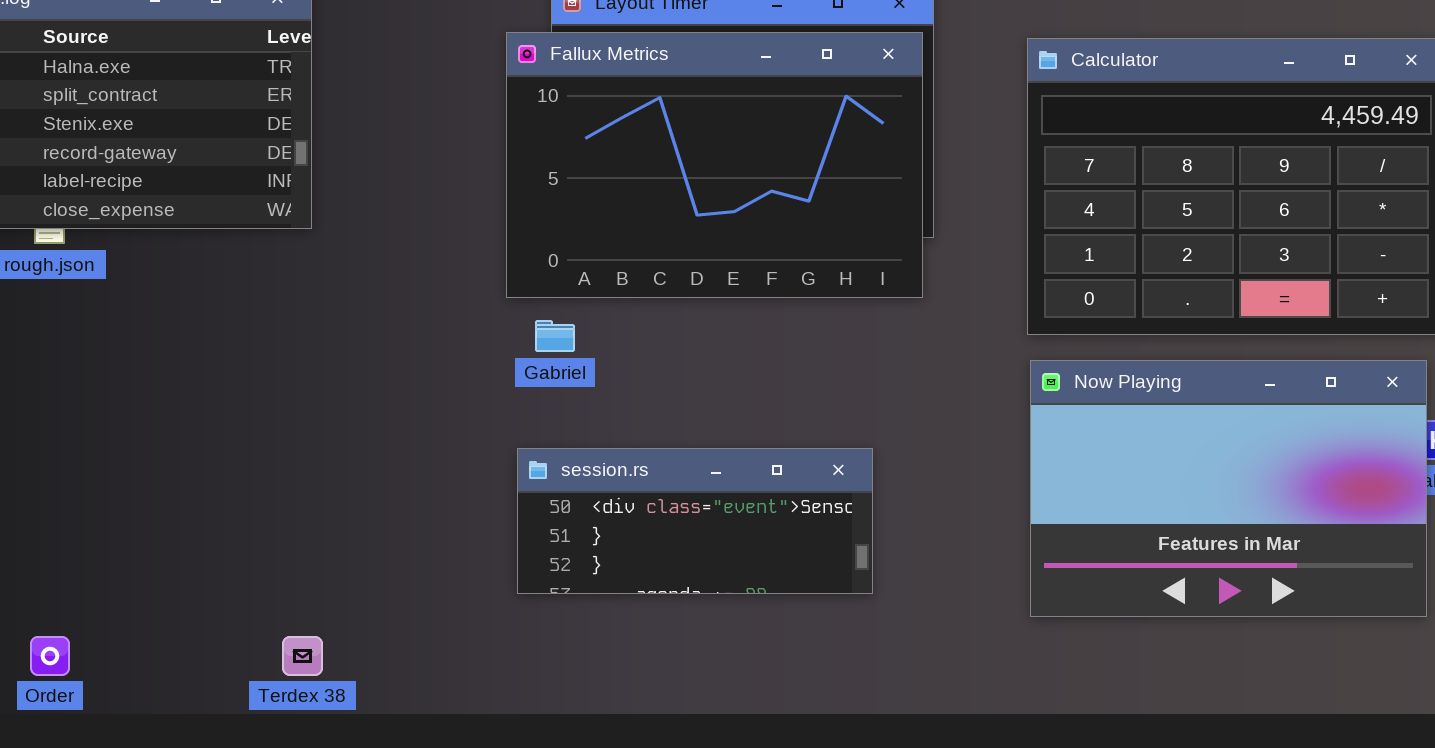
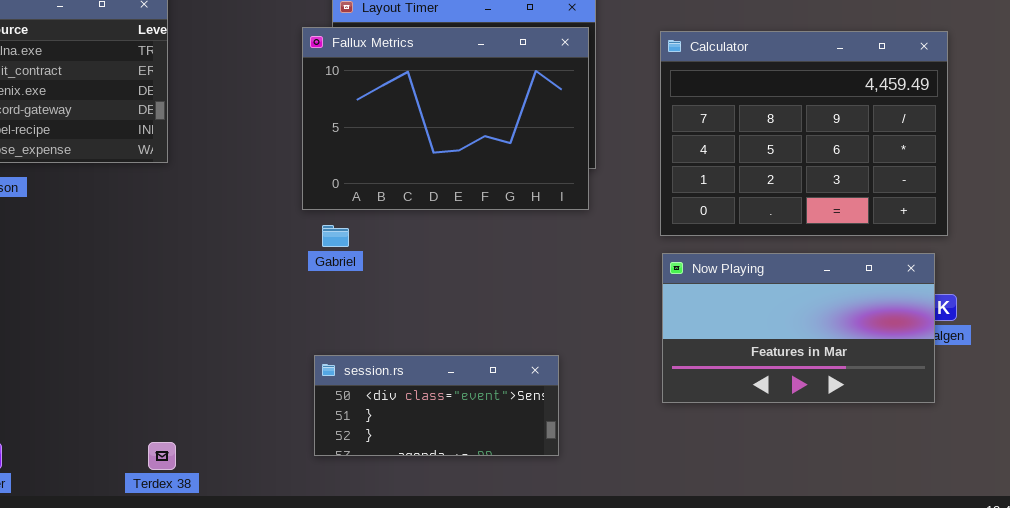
Now Playing: [1030,360,1427,617] -> [662,253,935,403], resized
session.rs: [517,448,873,594] -> [314,355,559,456], moved

